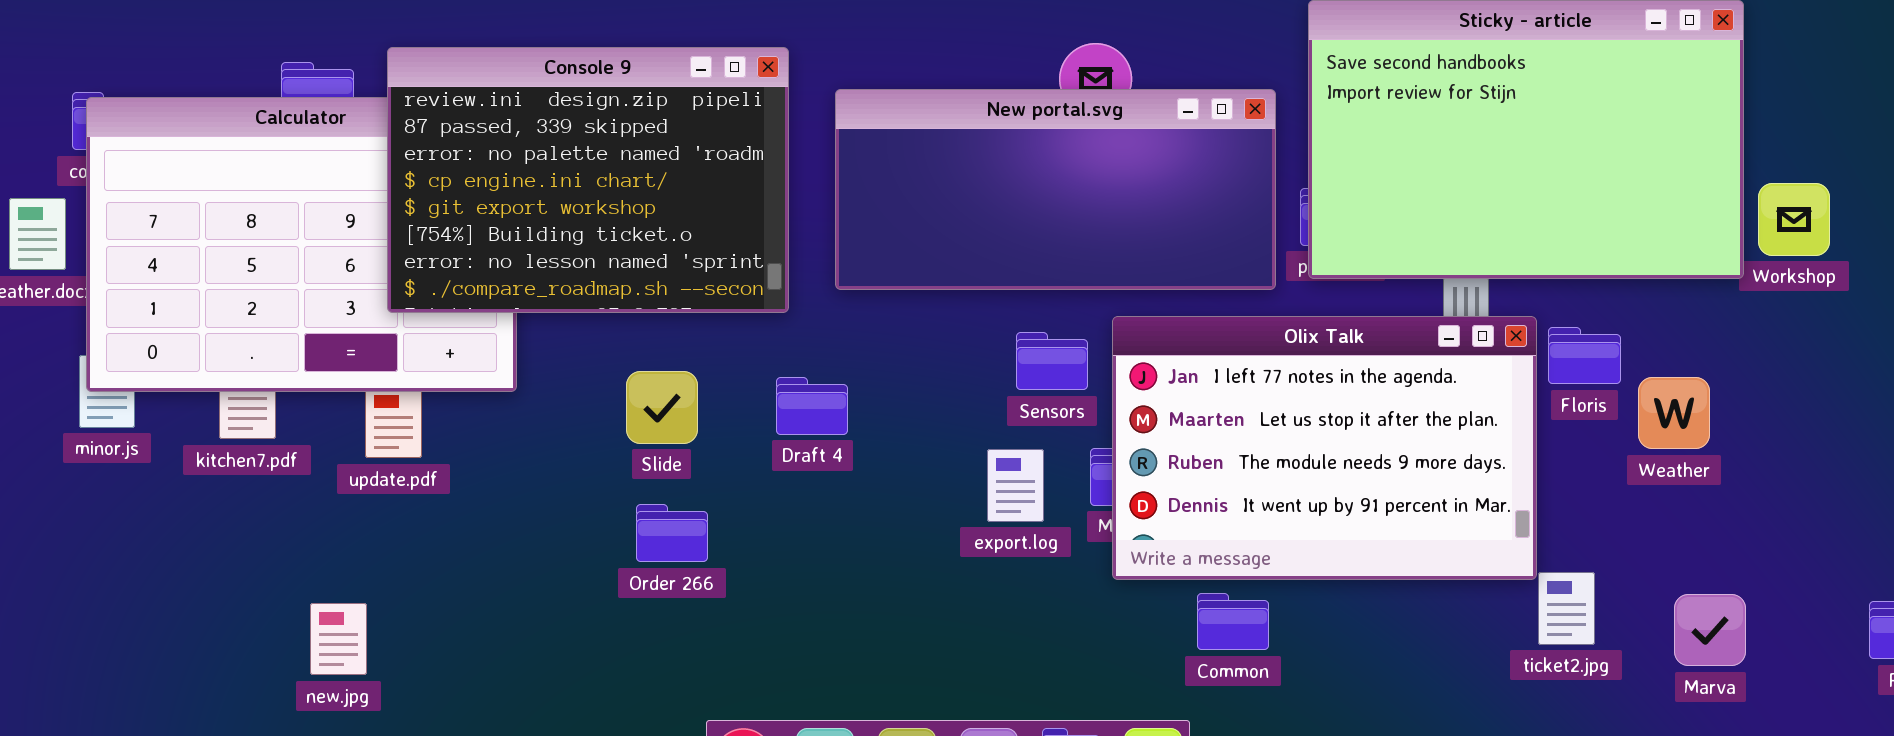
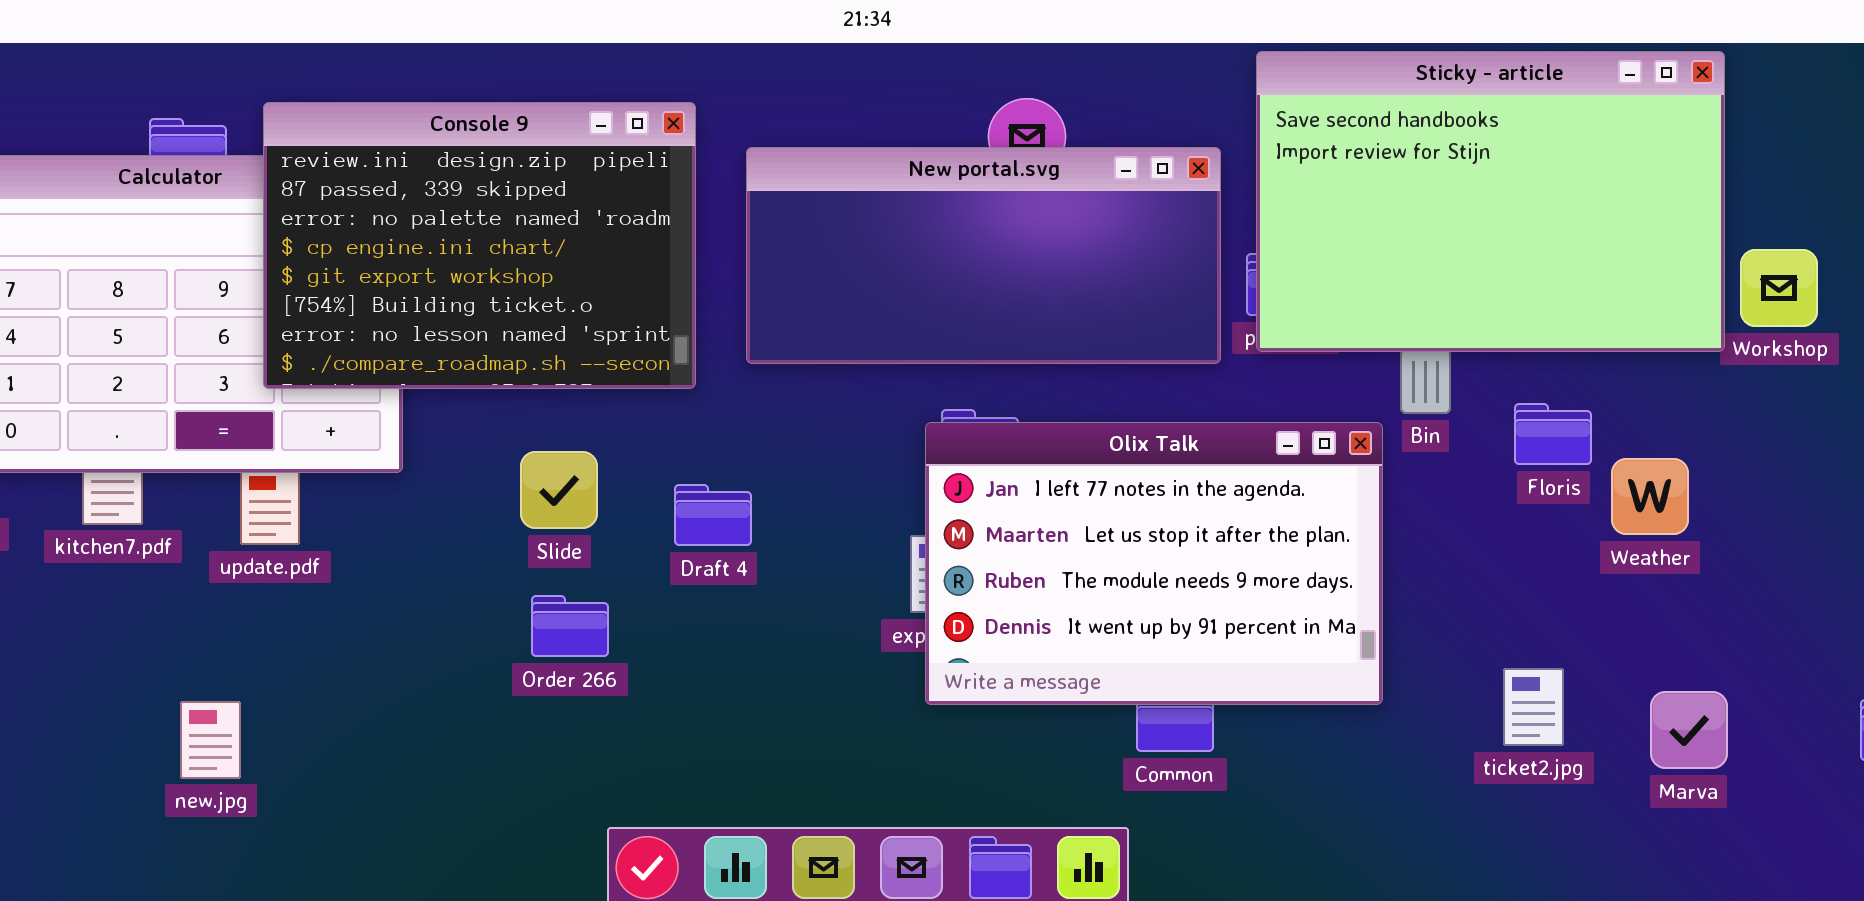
Olix Talk: [1112,316,1537,580] -> [925,422,1383,705], moved
Draft 4: [776,377,848,435] -> [674,484,752,546], moved

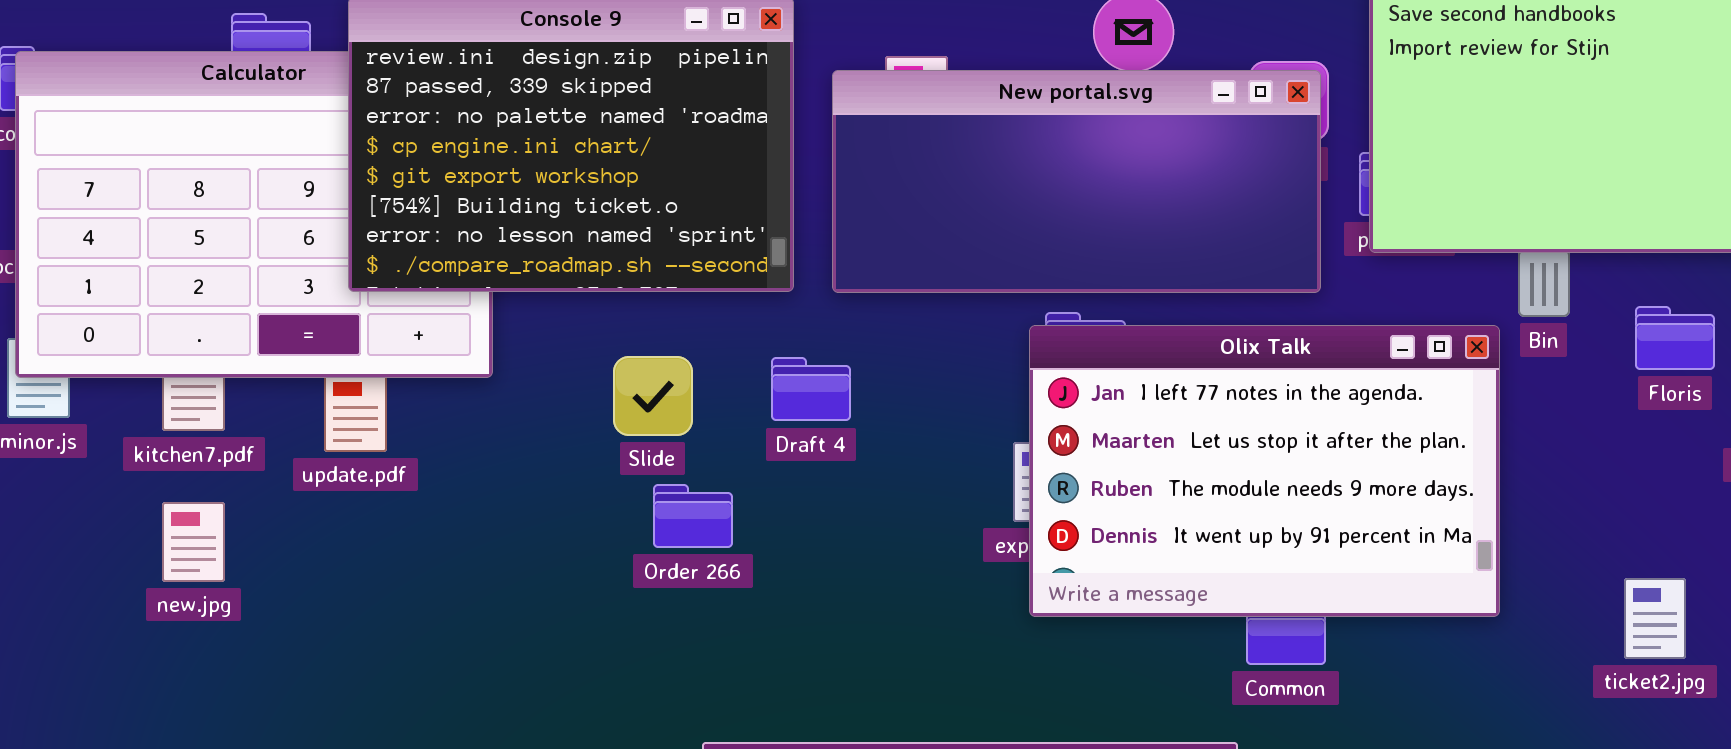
New portal.svg: [746,147,1221,364] -> [832,70,1321,293], moved
Draft 4: [674,484,752,546] -> [771,357,851,421], moved
Order 266: [531,595,609,657] -> [653,484,733,548], moved
new.jpg: [180,701,241,779] -> [162,502,225,582], moved

